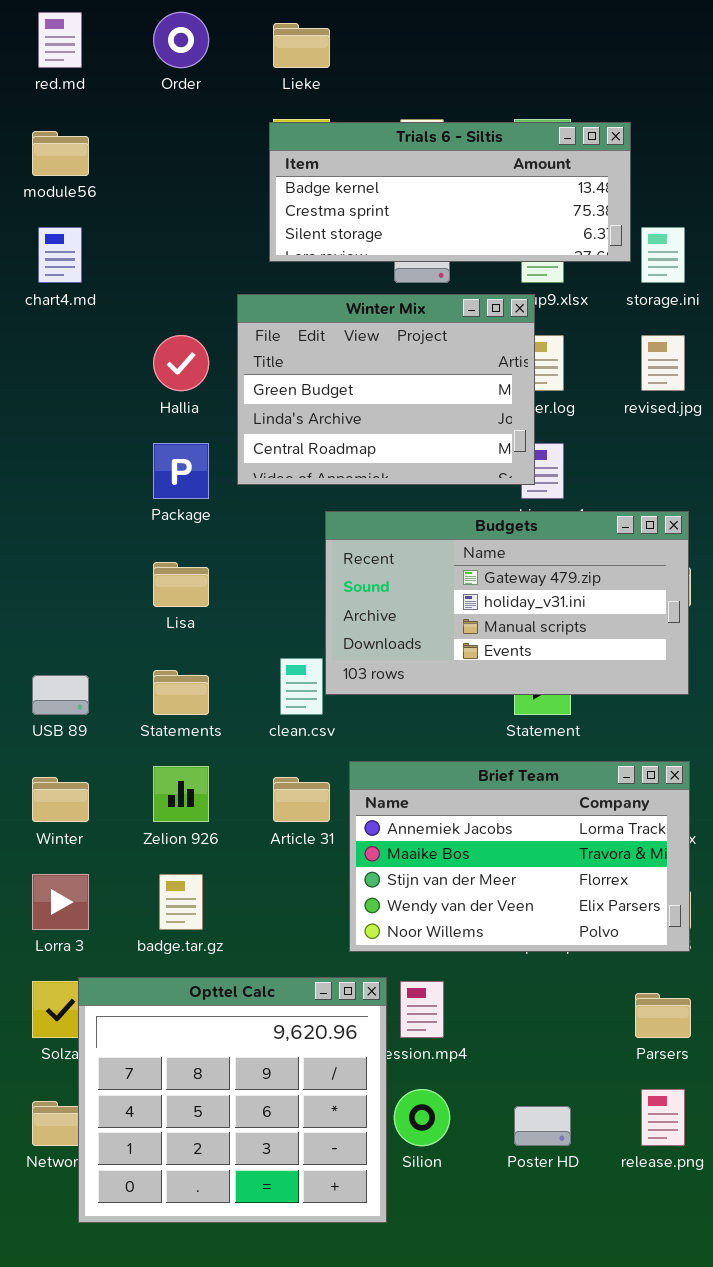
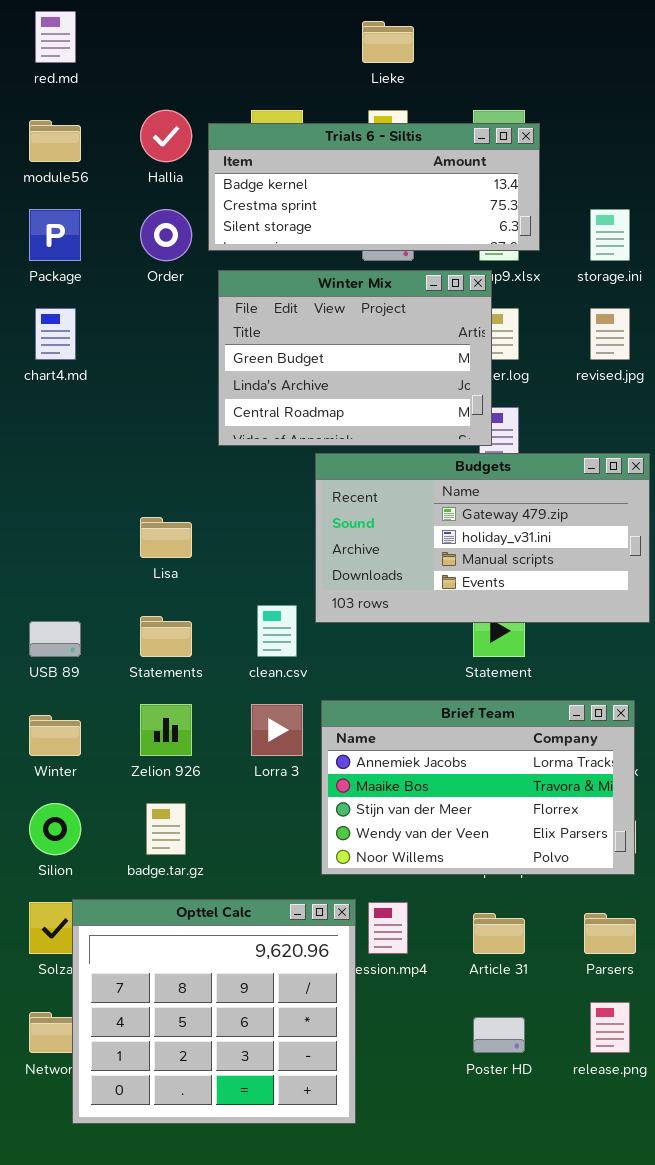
Order: [153,12,209,68] -> [140,209,192,261], moved
Lieke: [273,23,330,68] -> [362,21,414,63], moved
Trials 6 - Siltis: [269,122,631,262] -> [208,123,540,251], moved
chart4.md: [38,227,82,283] -> [35,308,76,360], moved
Hallia: [153,335,209,391] -> [140,110,192,162], moved
Package: [153,443,209,499] -> [29,209,81,261], moved
Budgets: [325,511,689,695] -> [315,453,650,623], moved
Article 31: [273,777,330,822] -> [473,913,525,954], moved
Lorra 3: [32,874,89,930] -> [251,704,303,756], moved
Silion: [394,1089,450,1146] -> [29,803,81,855], moved

